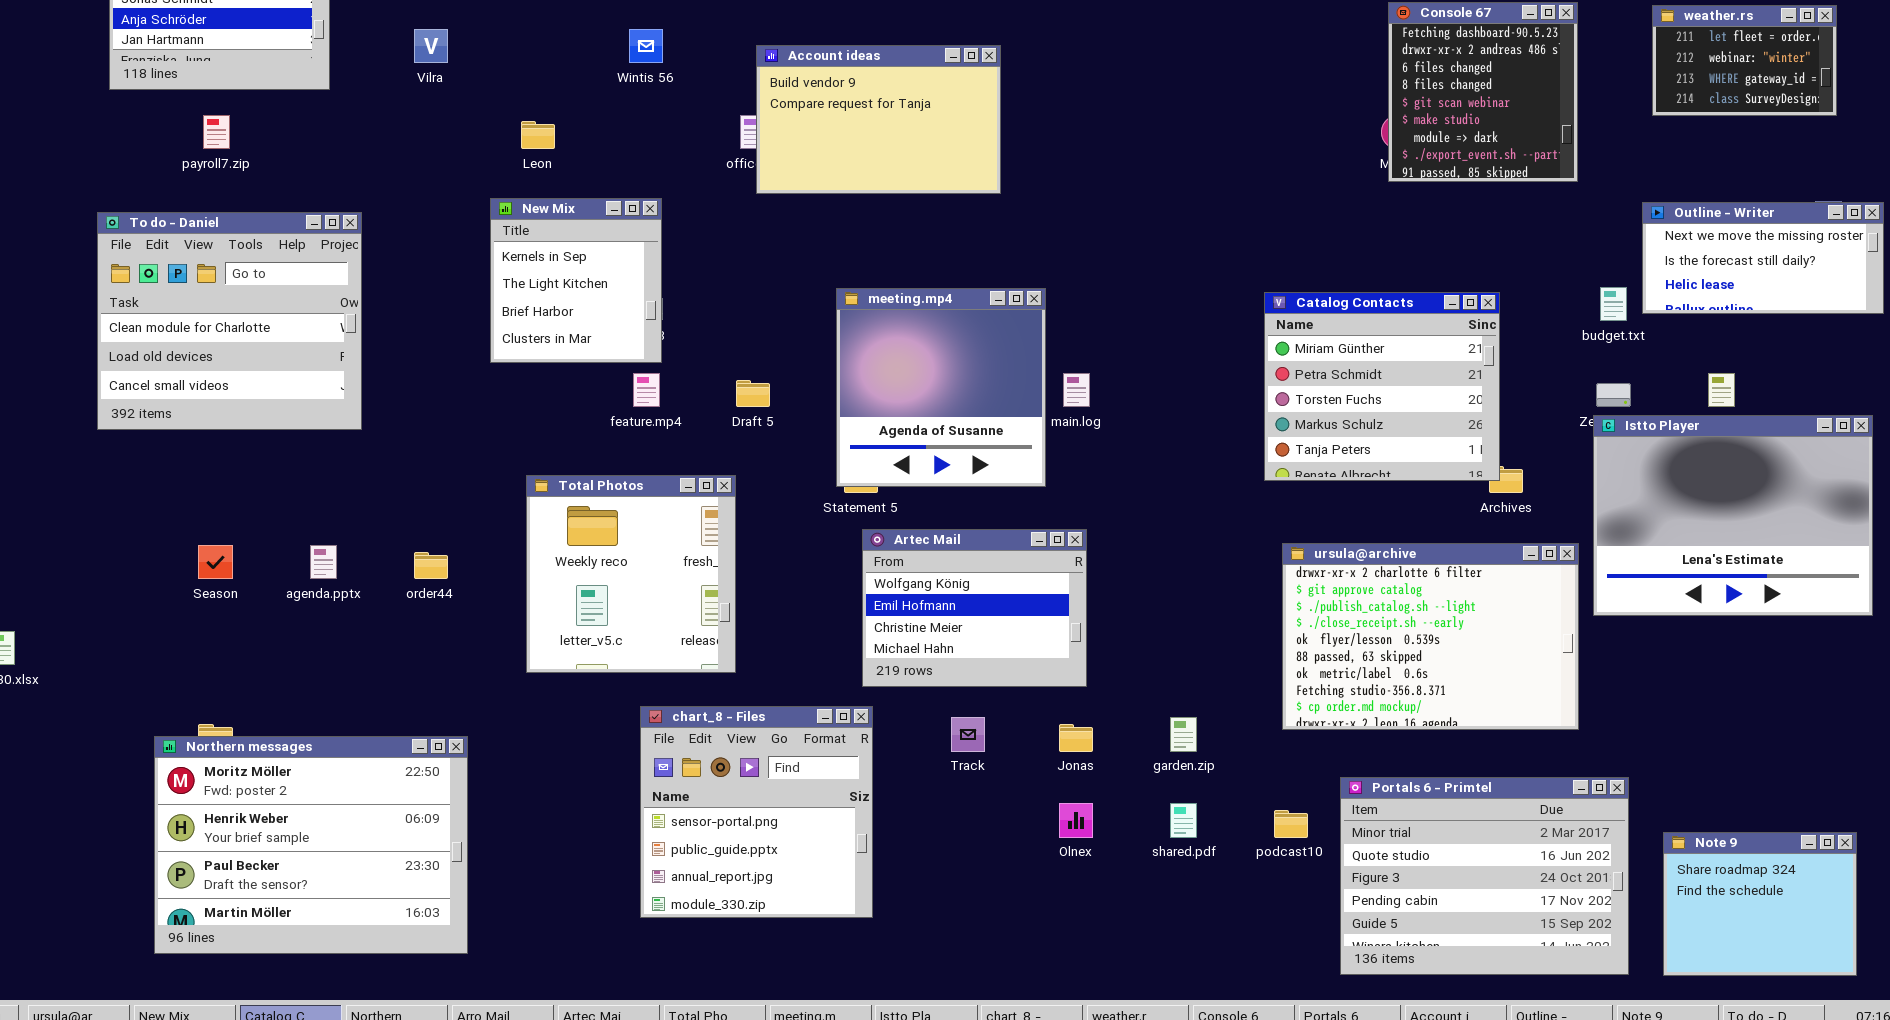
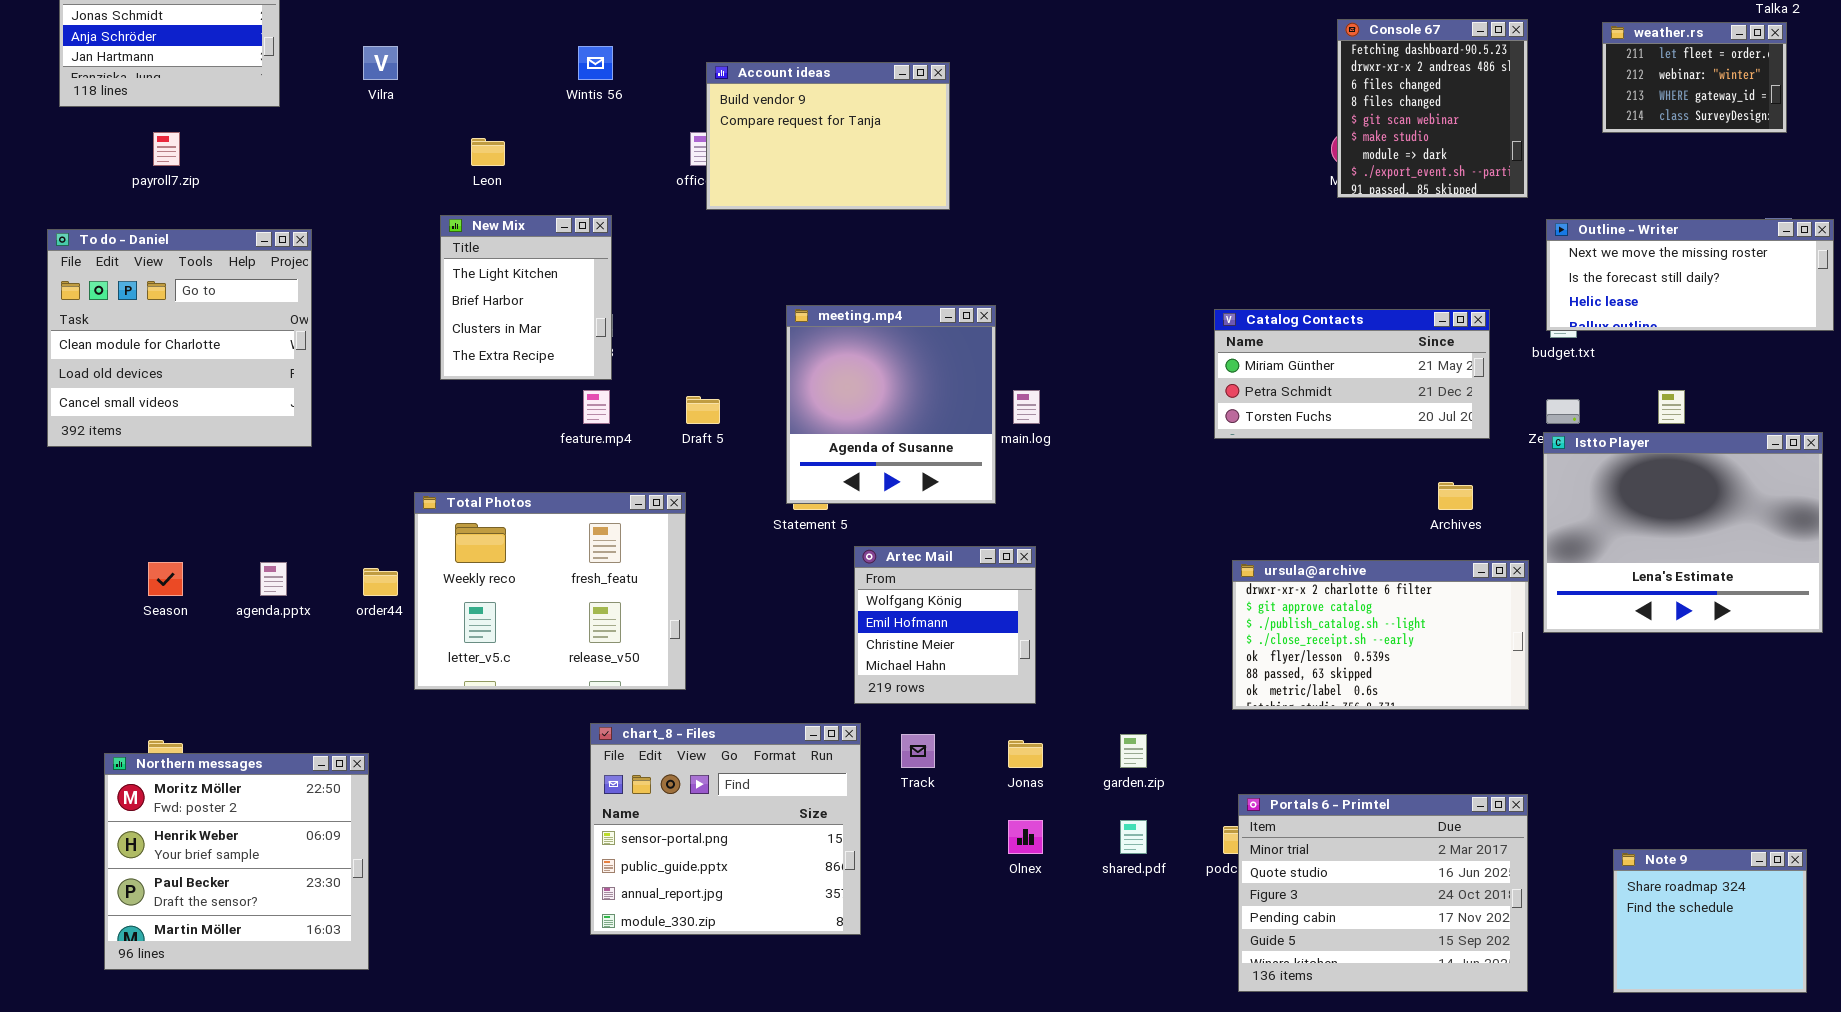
New Mix: [490,198,662,363] -> [440,215,612,380], scrolled down 1 row
Outline - Writer: [1642,202,1884,314] -> [1546,219,1834,331], resized
Catalog Contacts: [1264,292,1500,481] -> [1214,309,1490,439], resized
Total Photos: [526,475,736,673] -> [414,492,686,690], resized
Artec Mail: [862,529,1087,687] -> [854,546,1036,704], resized
ursula@archive: [1282,543,1579,730] -> [1232,560,1529,710], resized
chart_8 - Files: [640,706,873,918] -> [590,723,861,935], resized
Northern messages: [154,736,468,954] -> [104,753,369,970], resized
Portals 6 - Primtel: [1340,777,1629,975] -> [1238,794,1528,992], moved

